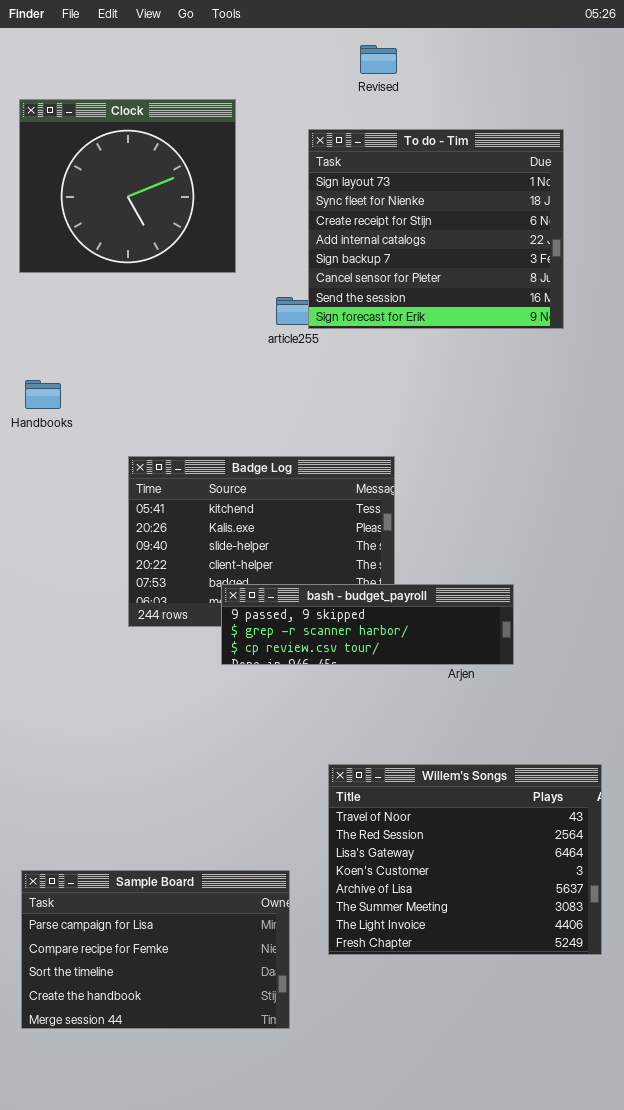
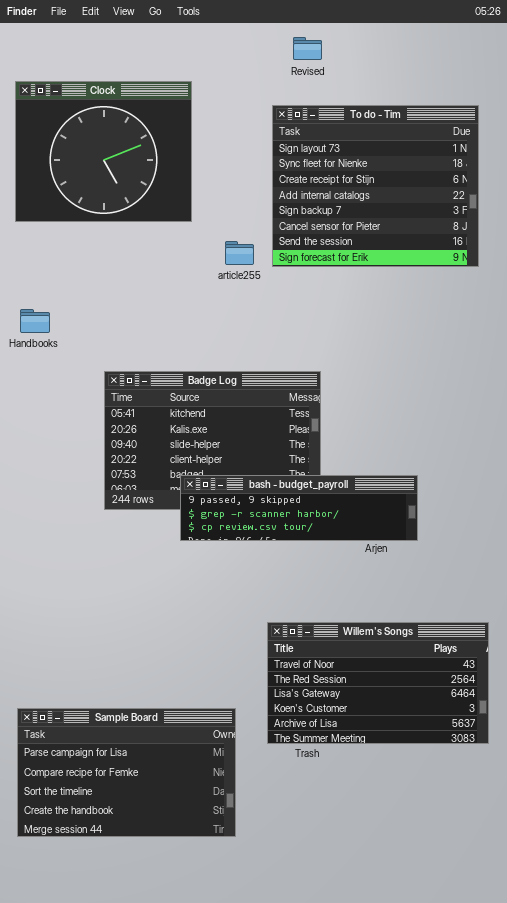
To do - Tim: [308,129,564,329] -> [272,105,479,267], moved
Willem's Songs: [328,764,602,955] -> [267,622,489,744], resized

